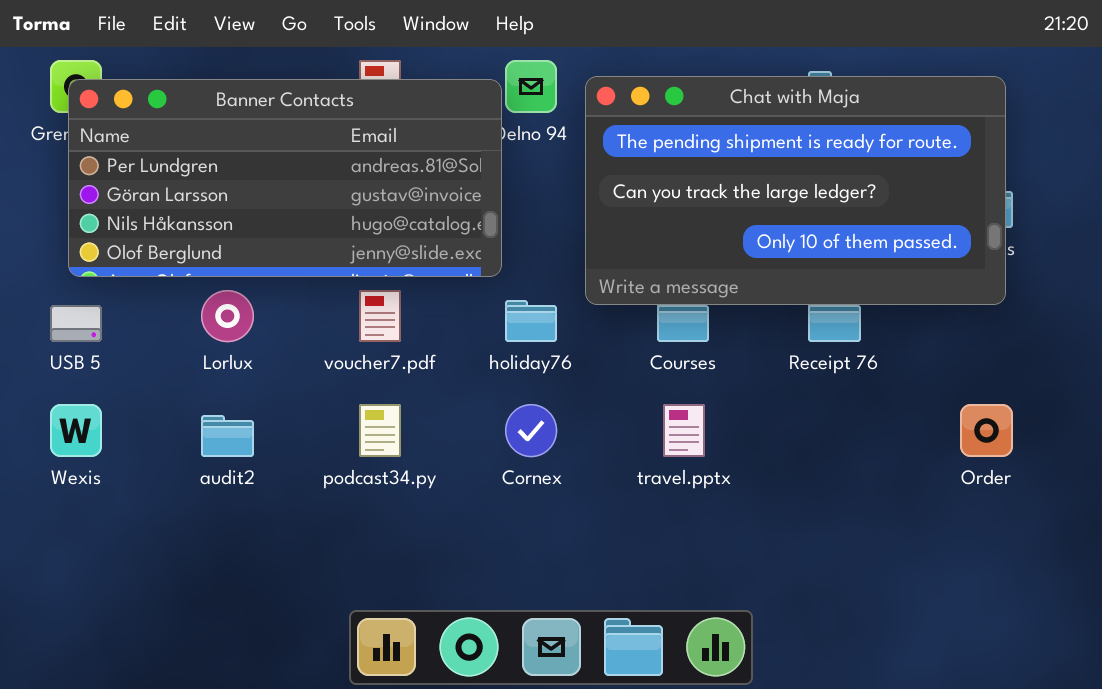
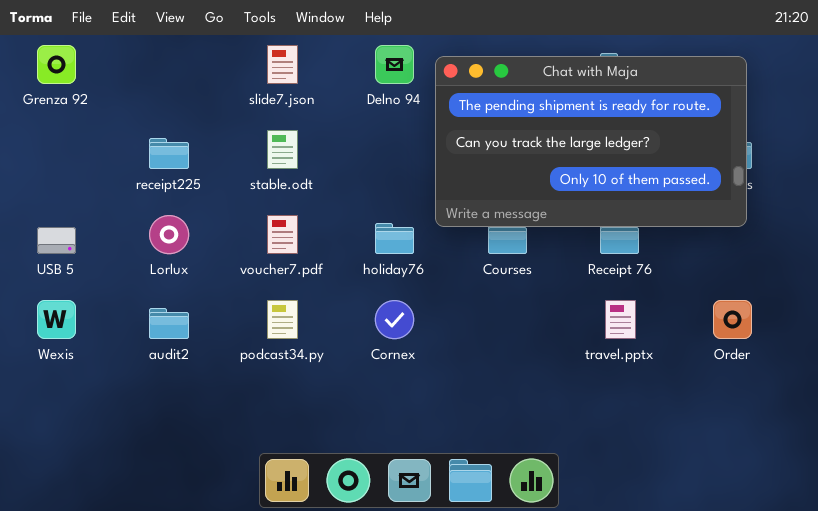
Banner Contacts: [68,79,502,277] -> none, closed
travel.pptx: [663,404,705,457] -> [605,300,636,339], moved

